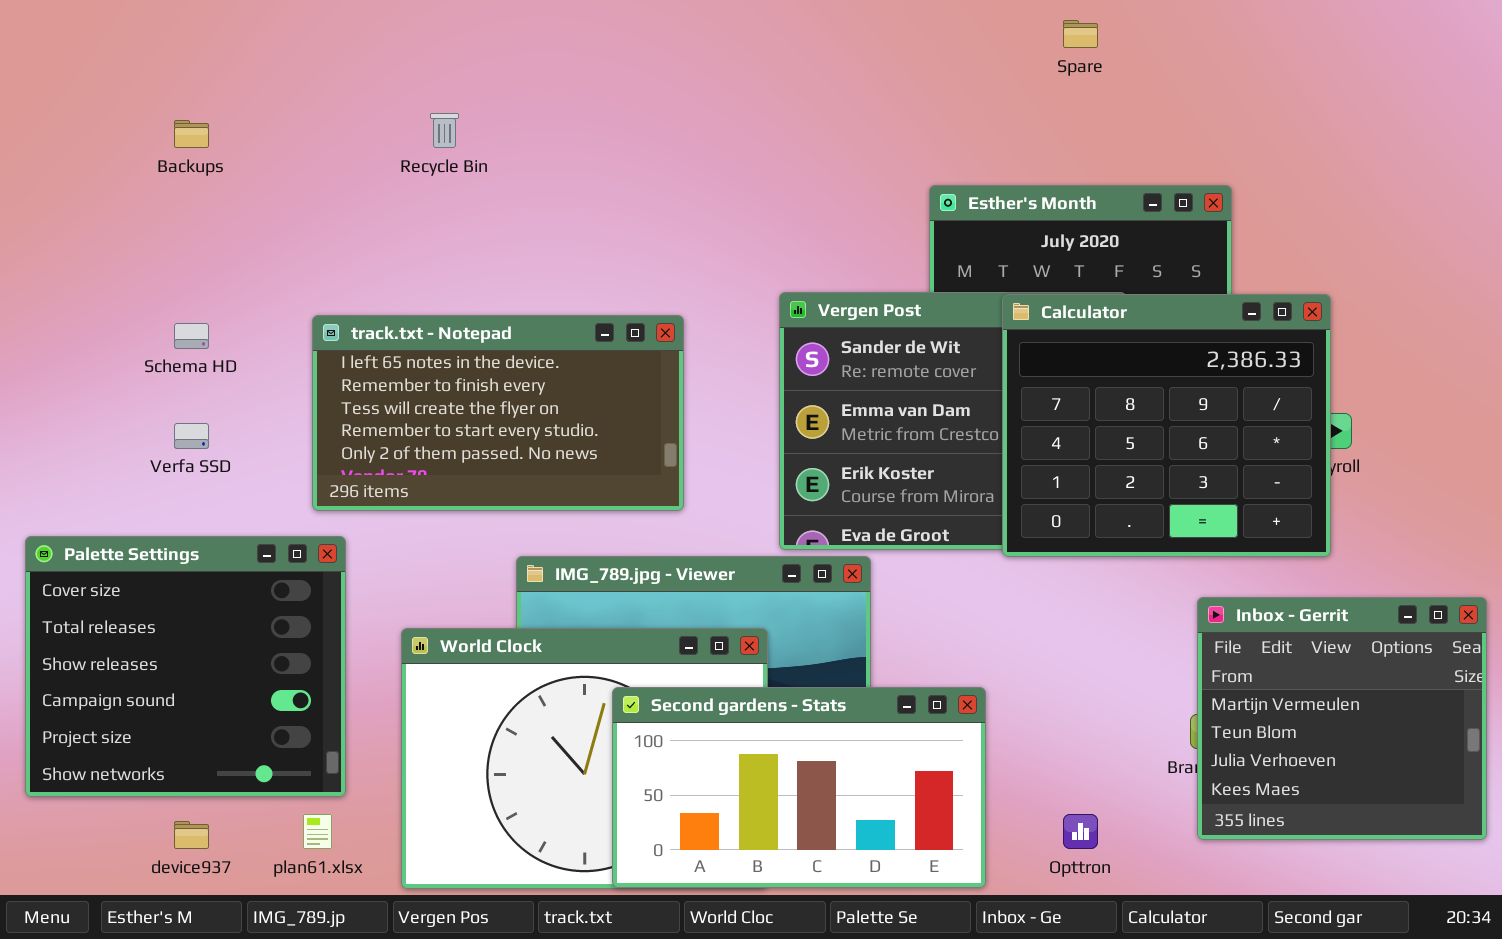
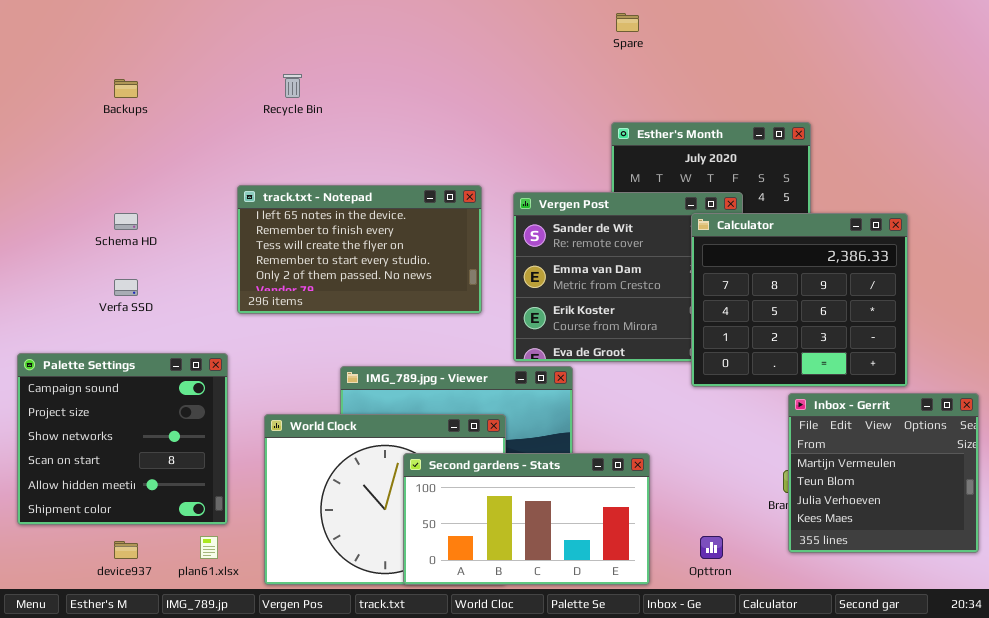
Spare: [1063,20,1098,48] -> [616,13,639,32], moved
Calculator: [1002,294,1331,557] -> [691,213,908,387], moved
track.txt - Notepad: [312,315,684,511] -> [237,185,482,314], moved
Palette Settings: [25,536,346,797] -> [17,353,228,525], scrolled down 3 rows

